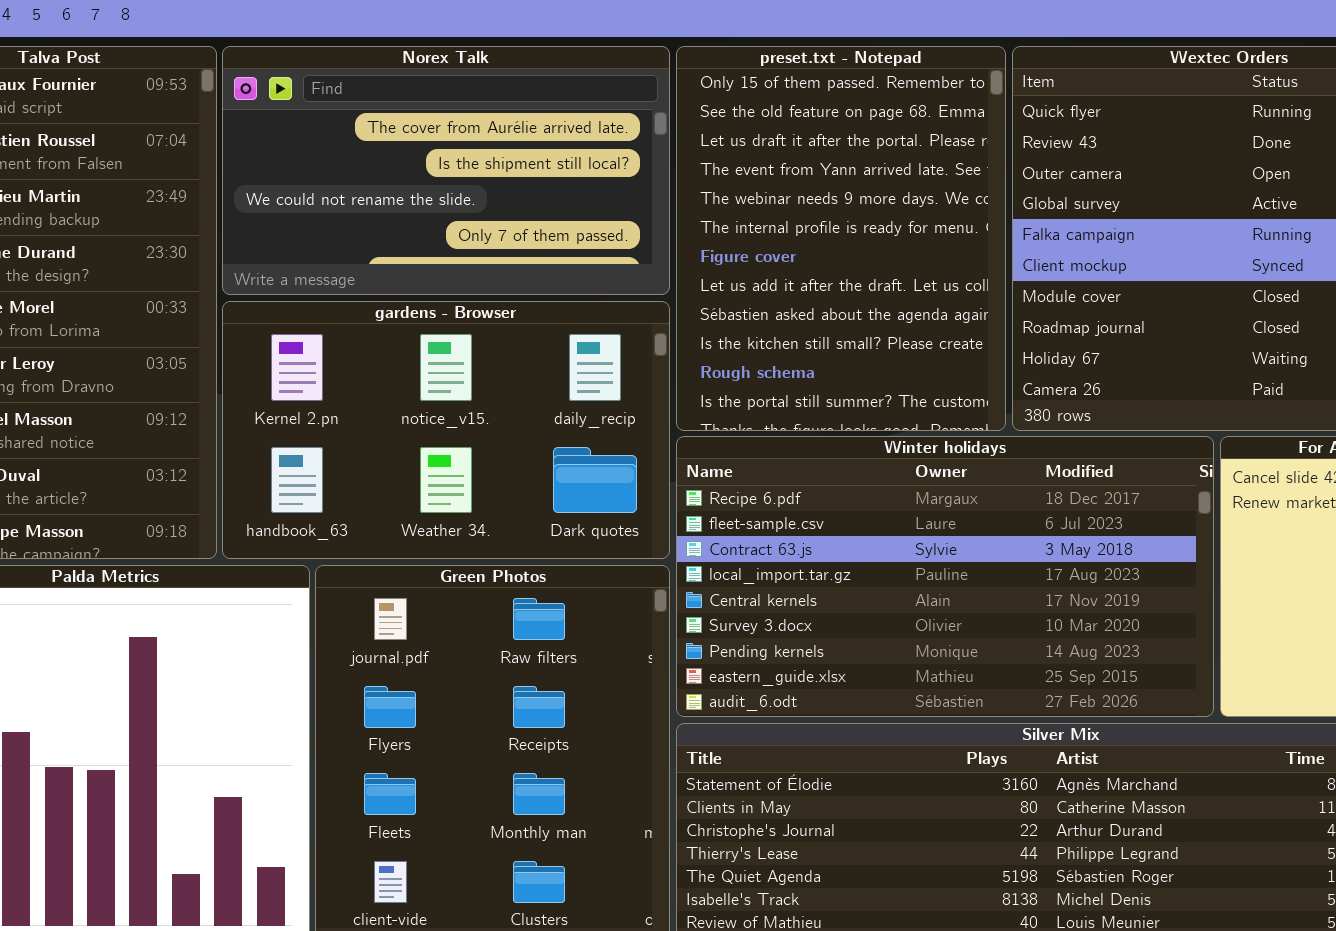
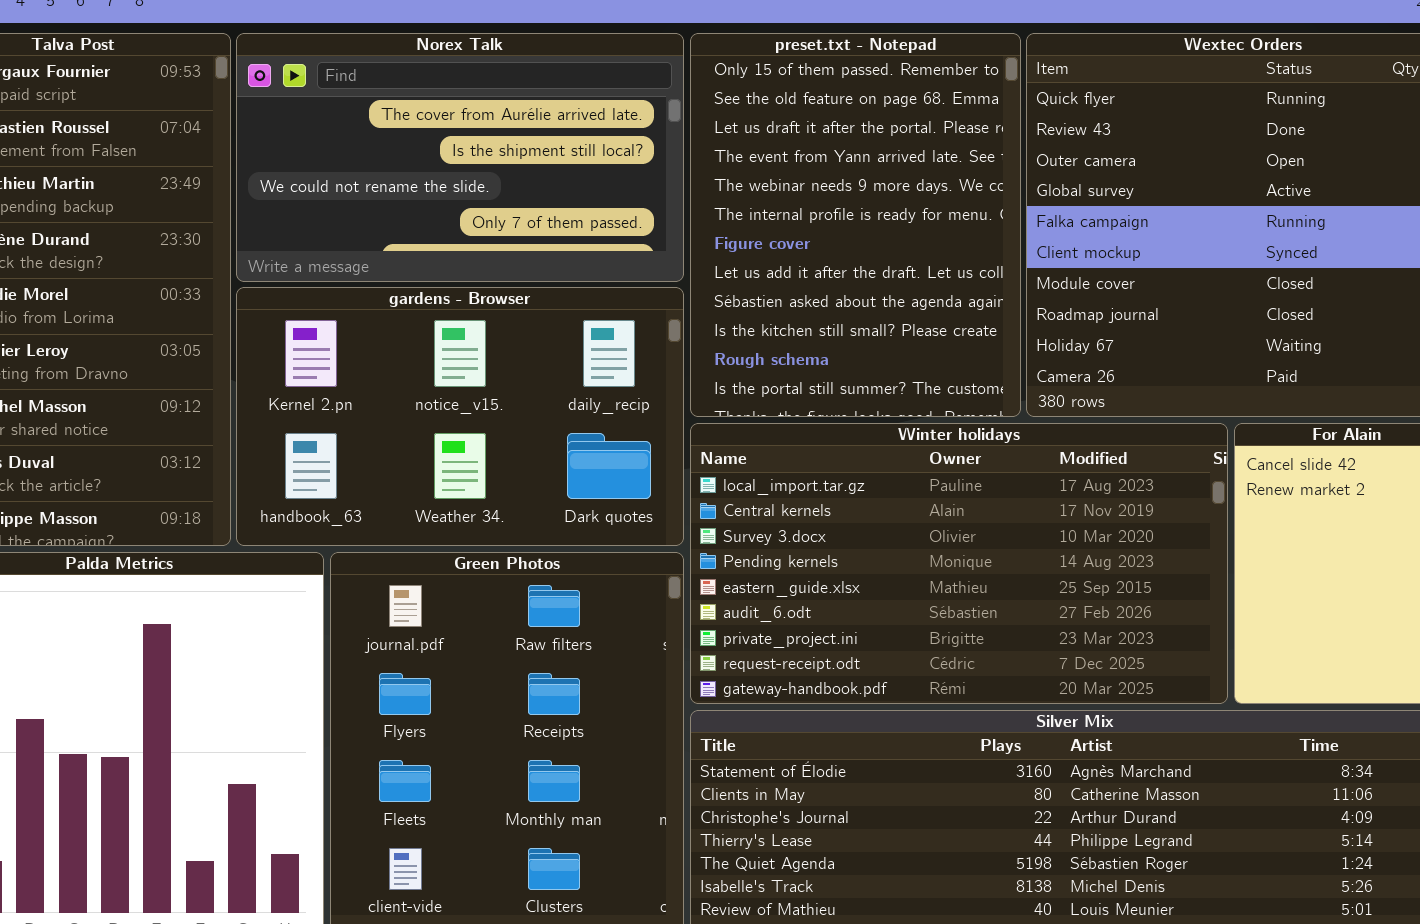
Winter holidays: [676,436,1214,717] -> [690,423,1228,704], scrolled down 3 rows

